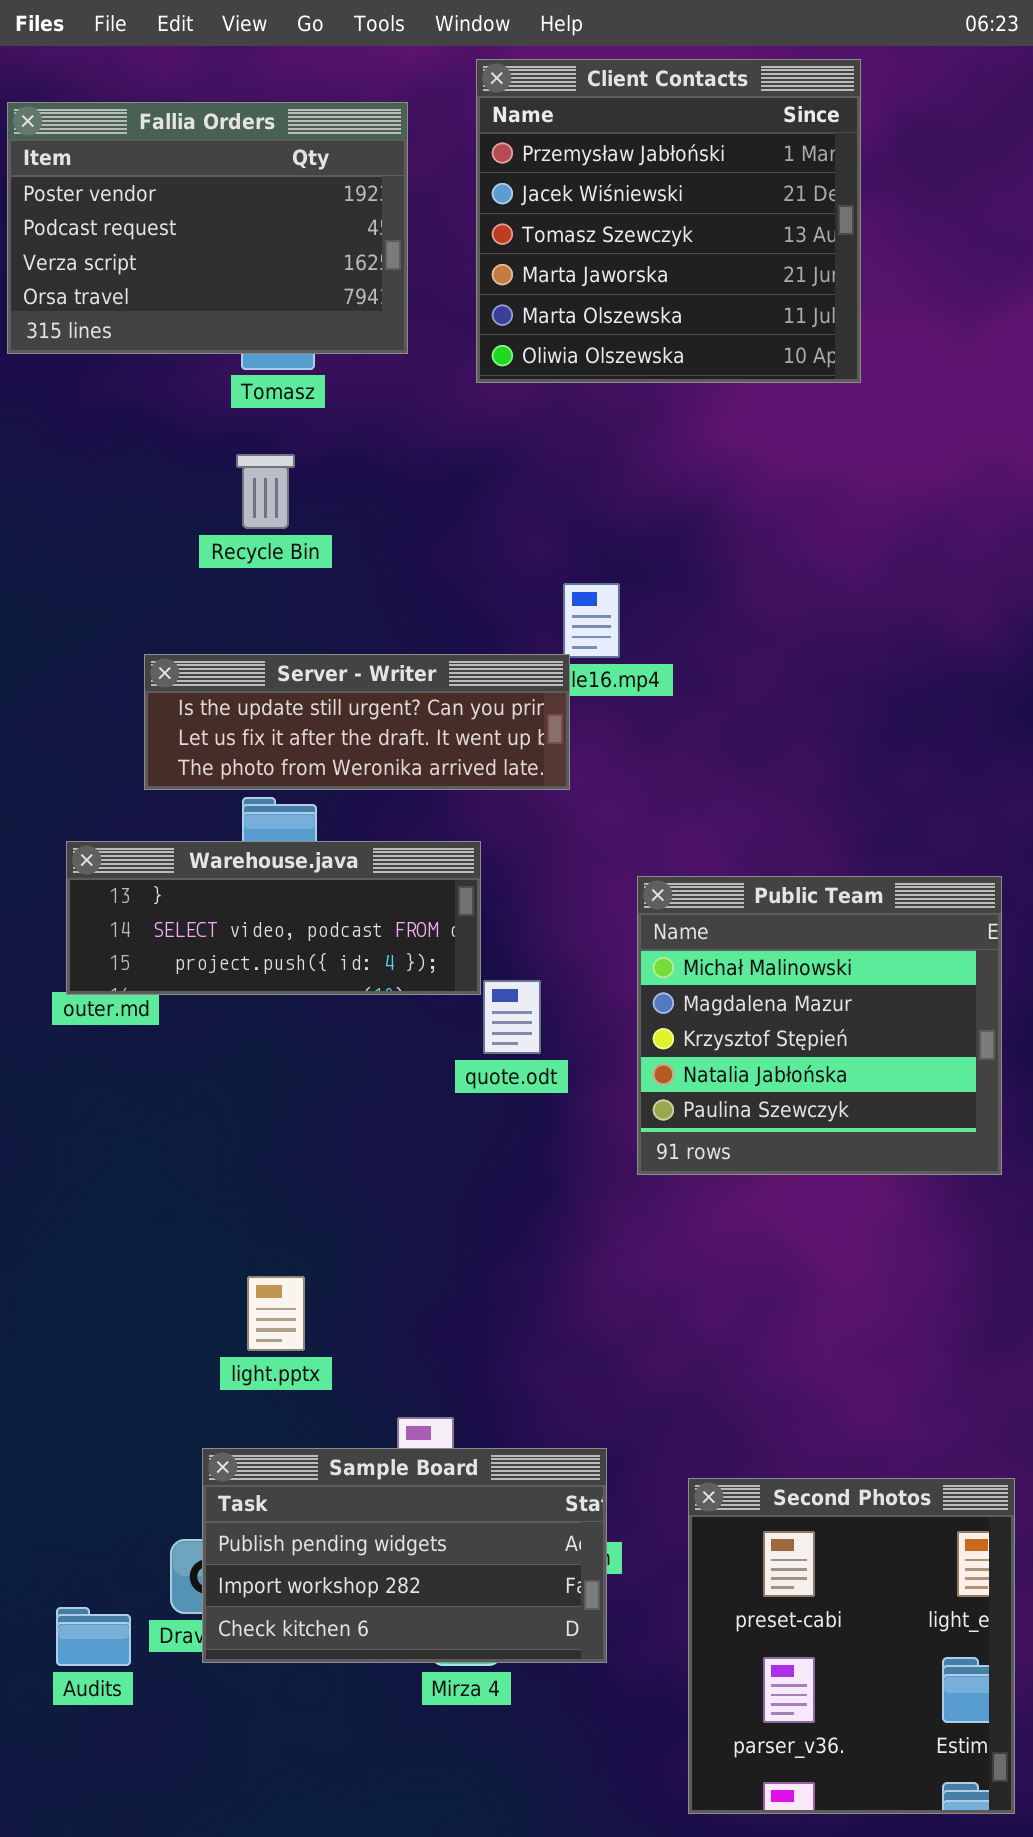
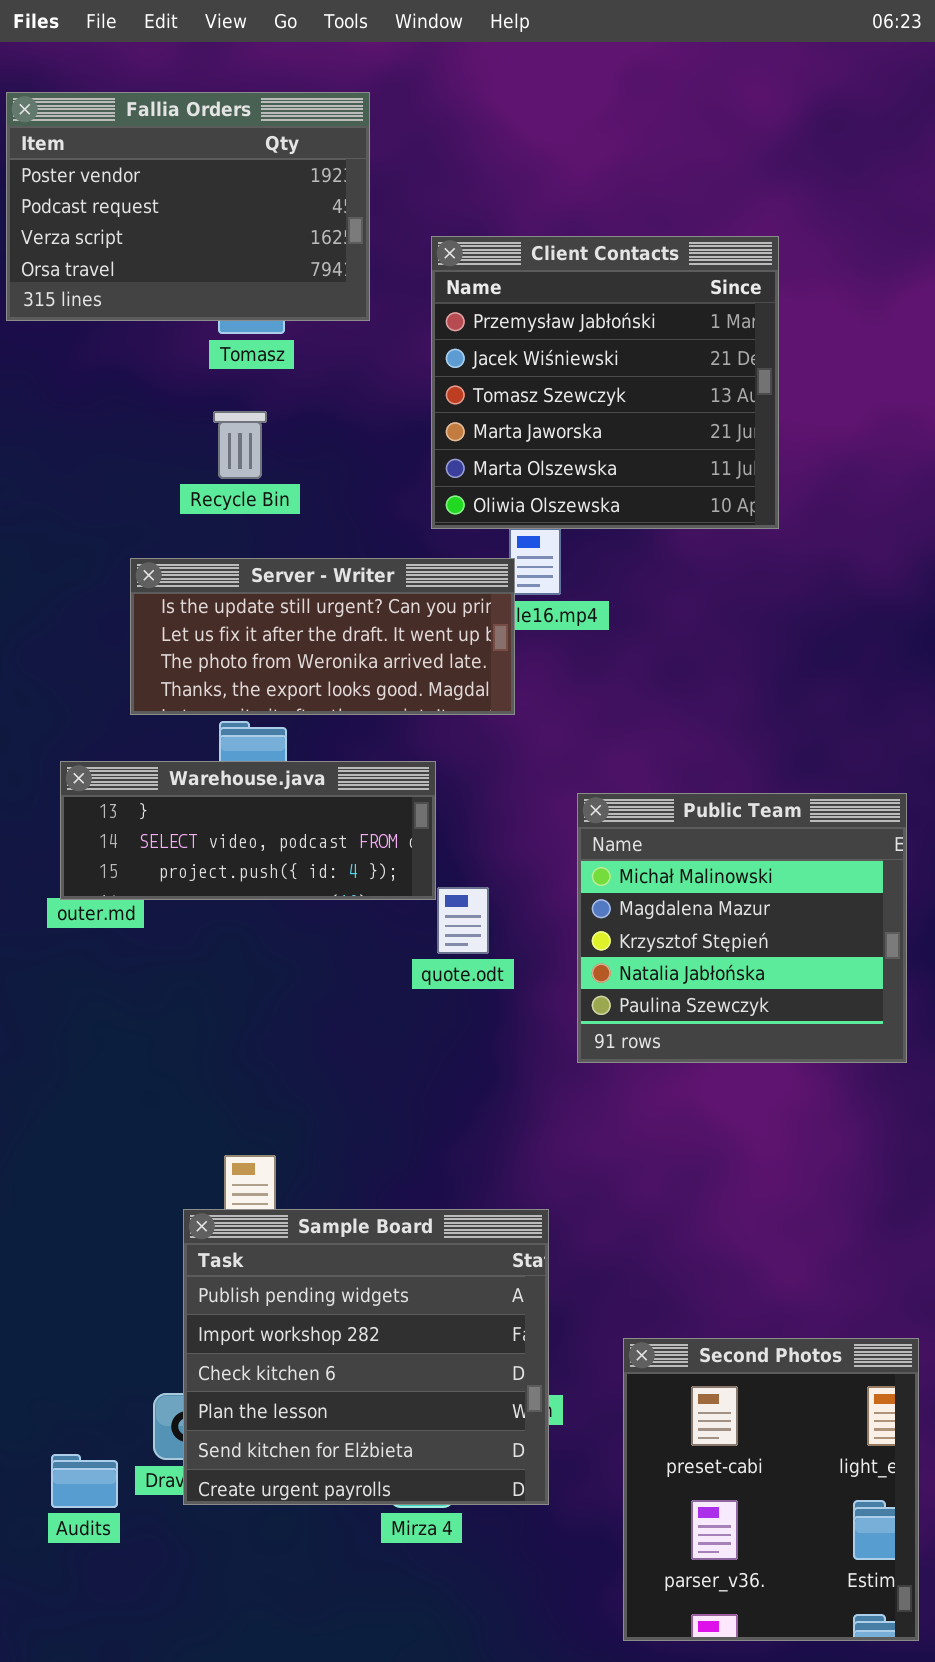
Client Contacts: [476,59,861,383] -> [431,236,779,529], moved
Server - Writer: [144,654,570,790] -> [130,558,515,715], resized
Sample Board: [202,1448,607,1663] -> [183,1209,549,1505], resized

